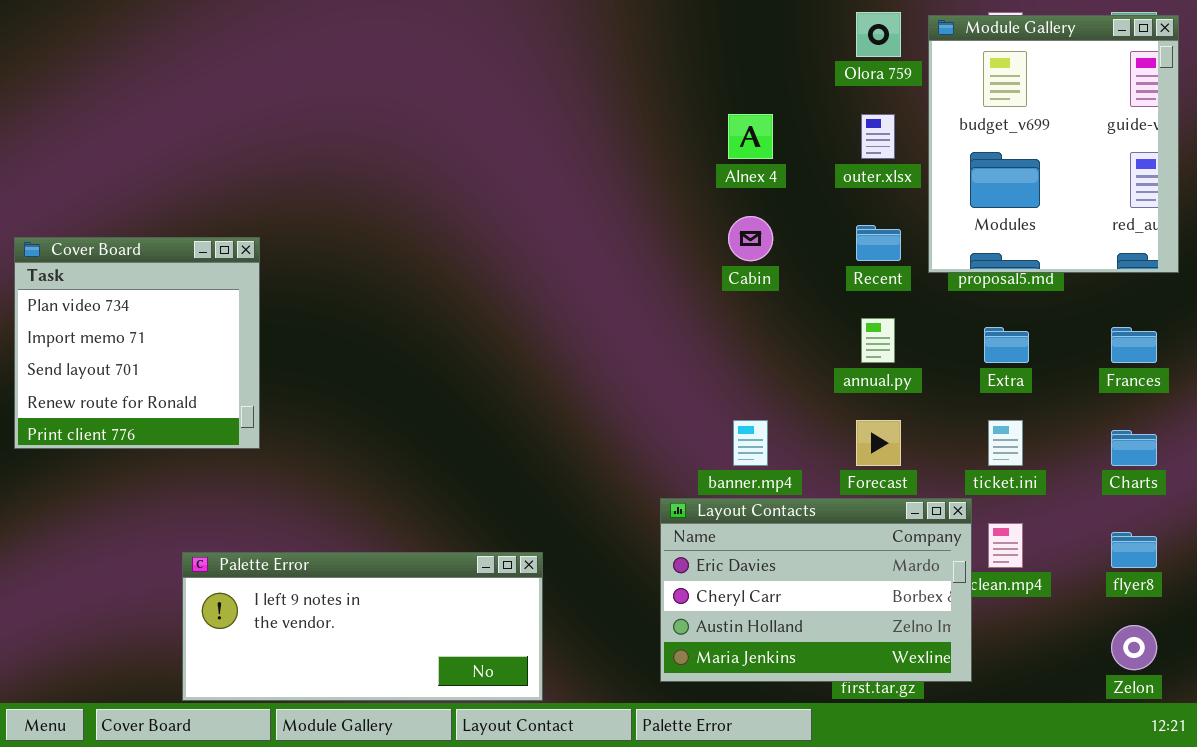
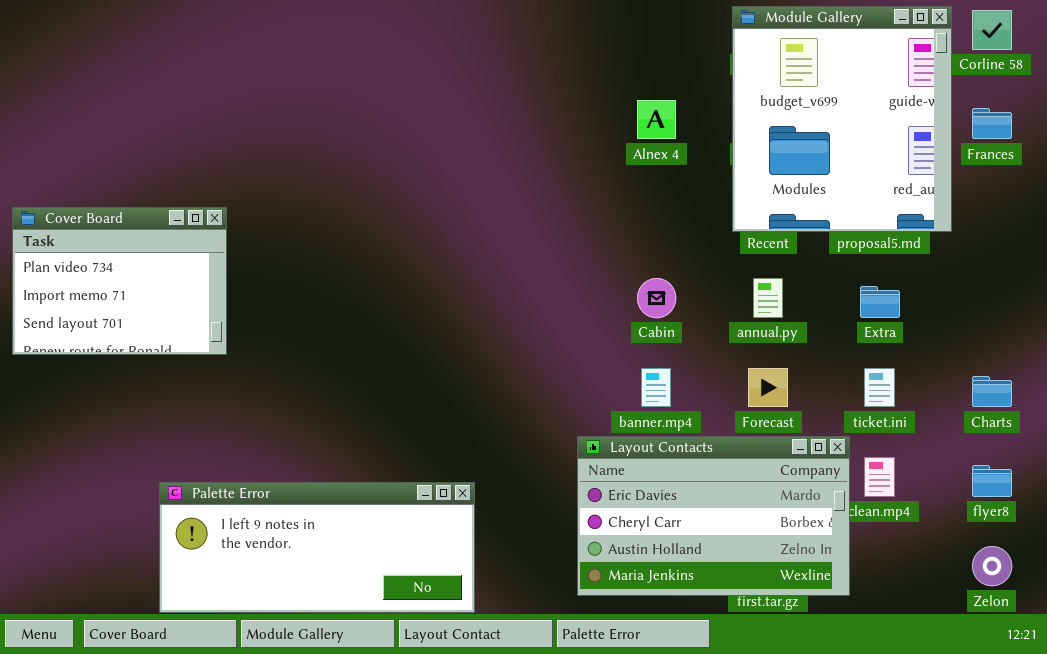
Module Gallery: [928,15,1179,273] -> [732,6,952,232], moved
Cabin: [728,216,773,261] -> [637,278,676,318], moved
Cover Board: [14,237,260,449] -> [12,207,227,355], resized
Frances: [1111,327,1157,363] -> [972,108,1012,139], moved

